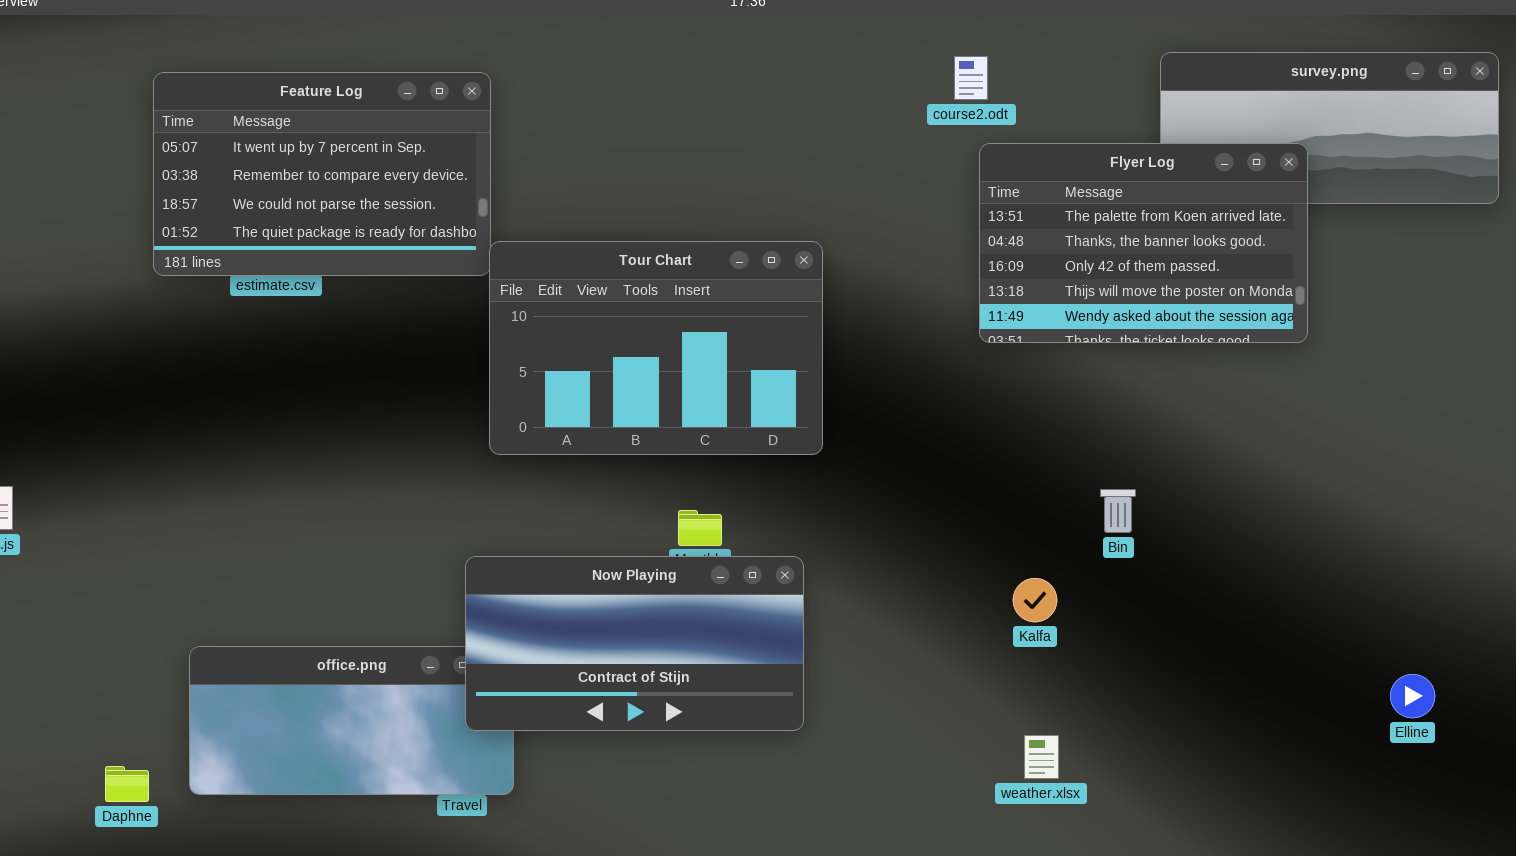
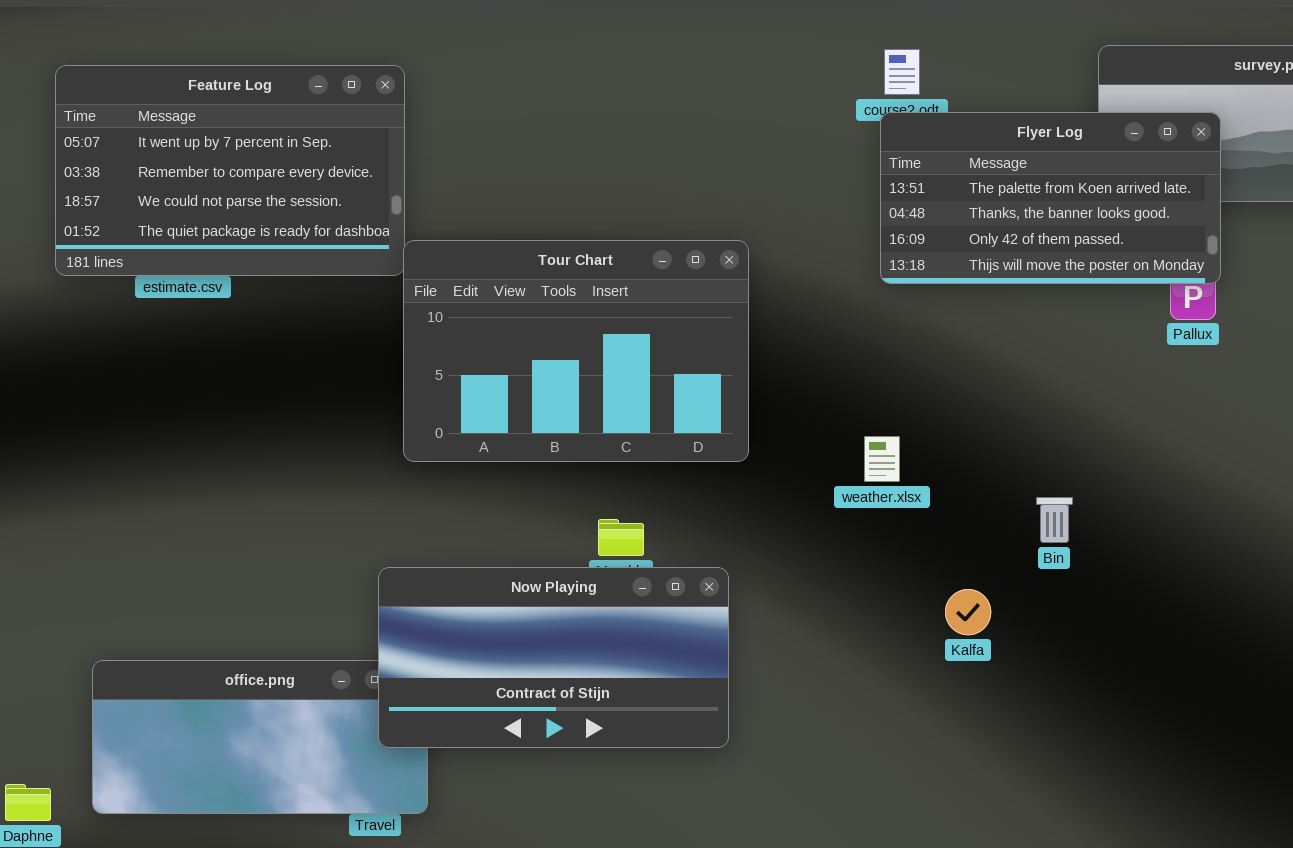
Flyer Log: [979,143,1308,343] -> [880,112,1221,284], moved, resized
weather.xlsx: [1024,735,1059,779] -> [864,436,900,482], moved

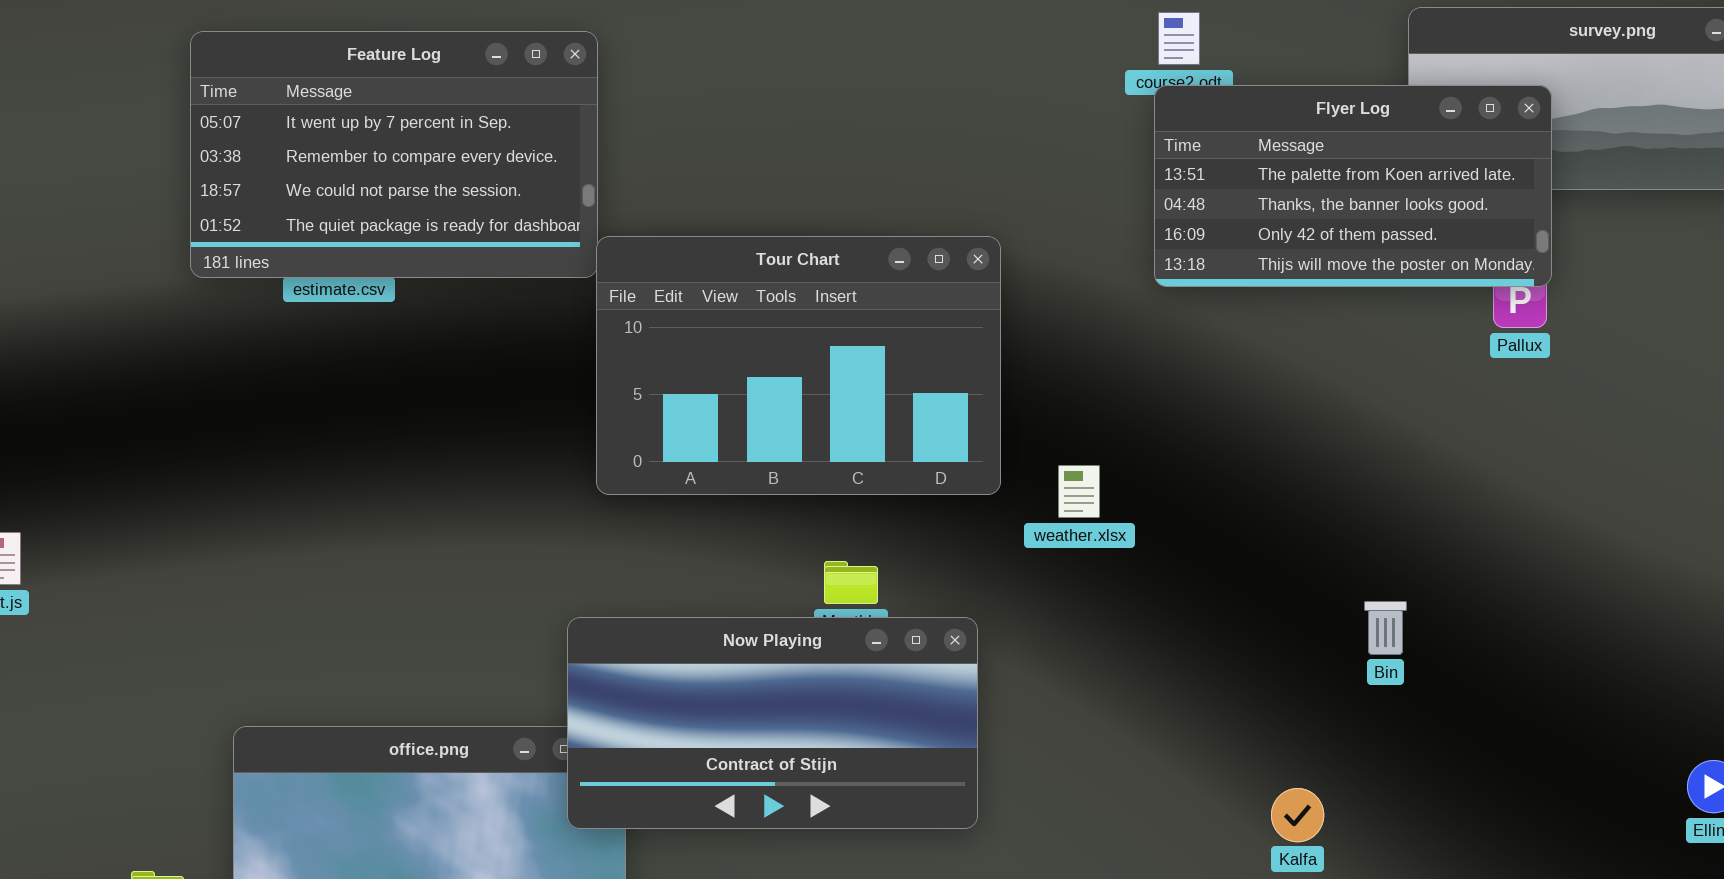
weather.xlsx: [864,436,900,482] -> [1058,465,1100,518], moved
Bin: [1036,497,1073,543] -> [1364,601,1407,655], moved
Kalfa: [945,589,991,635] -> [1271,788,1324,842], moved

